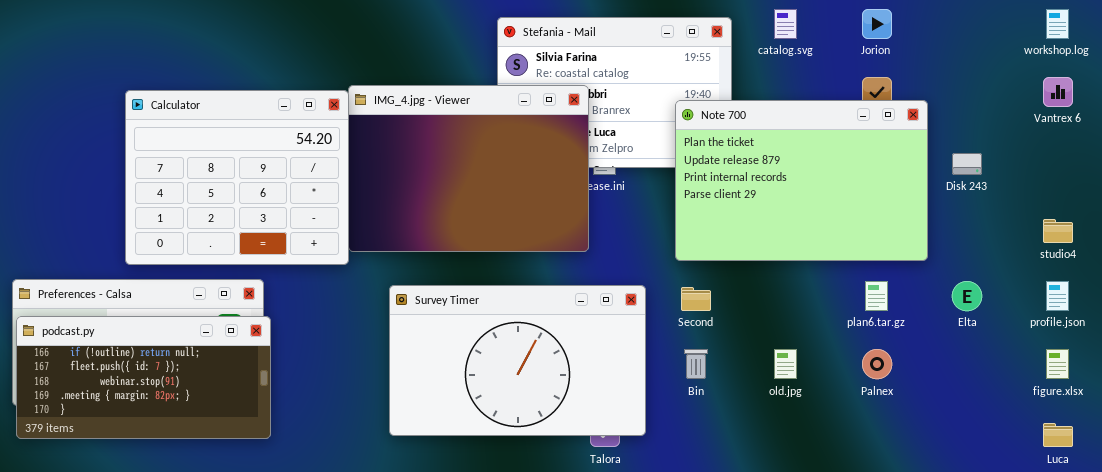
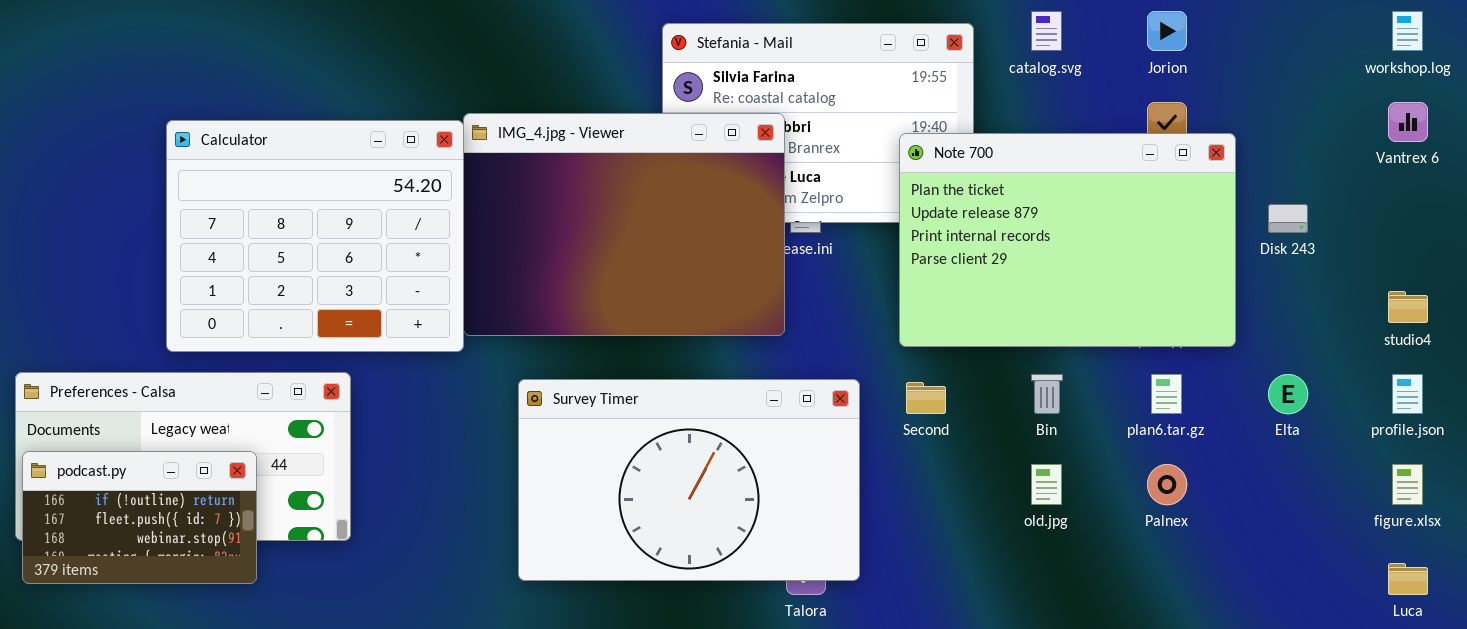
podcast.py: [16,316,271,439] -> [22,451,257,584], resized
Bin: [684,349,708,379] -> [1031,374,1063,414], moved

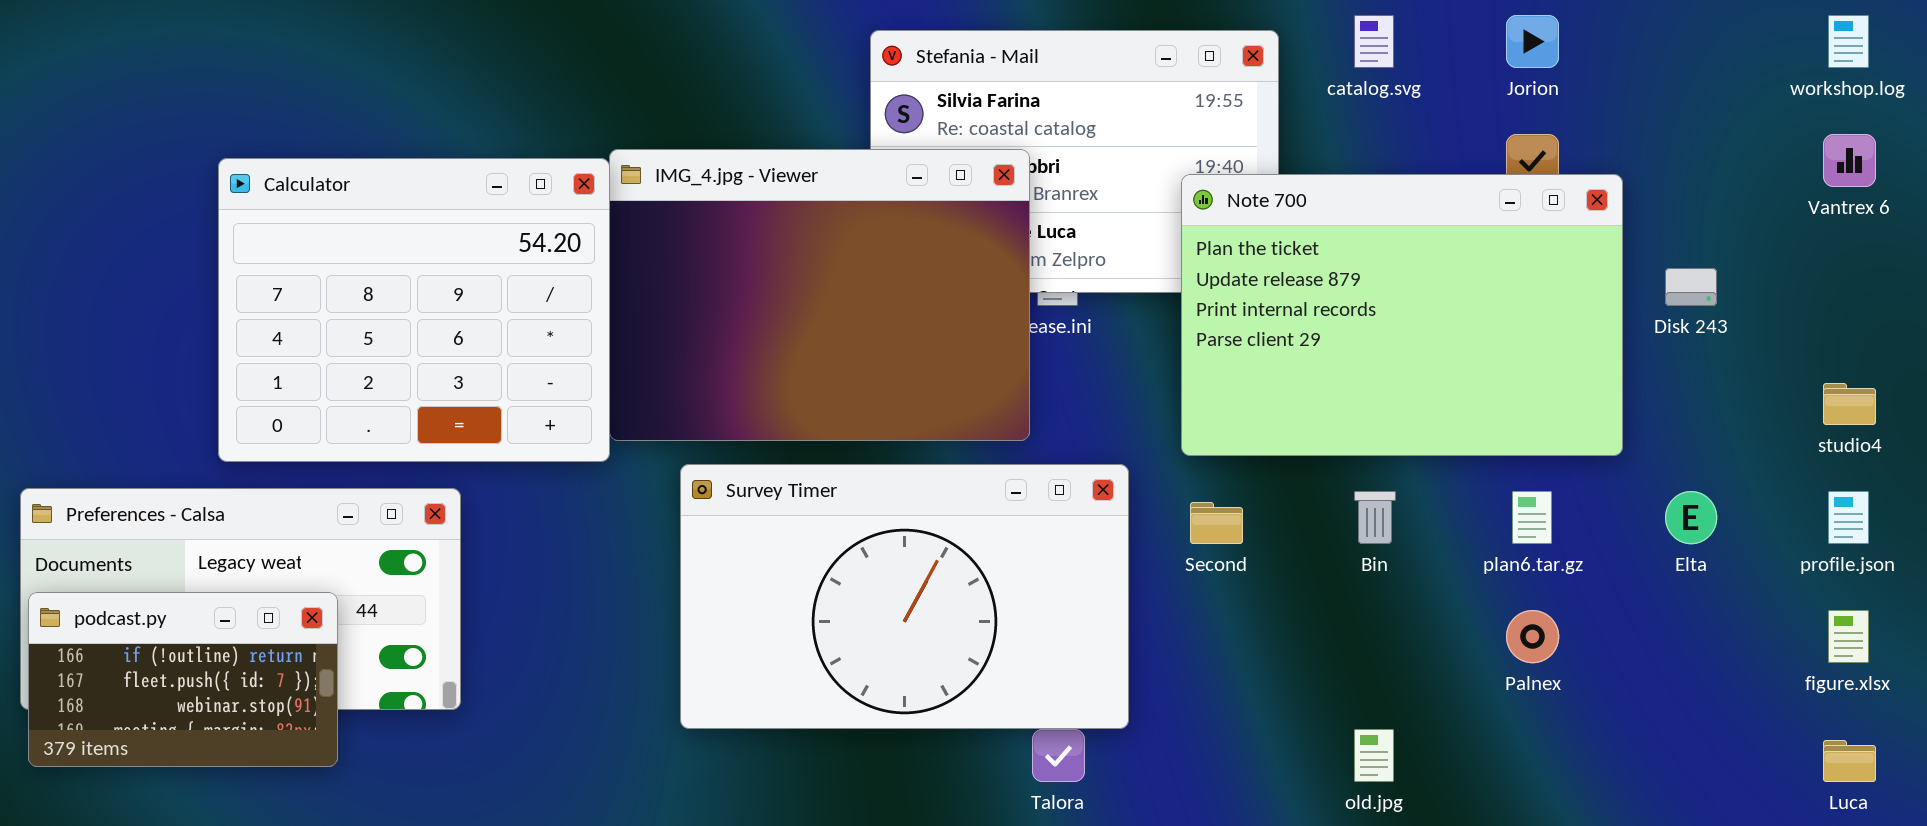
Survey Timer: [518,379,860,581] -> [680,464,1129,729], moved
old.jpg: [1031,464,1062,505] -> [1354,729,1394,782], moved

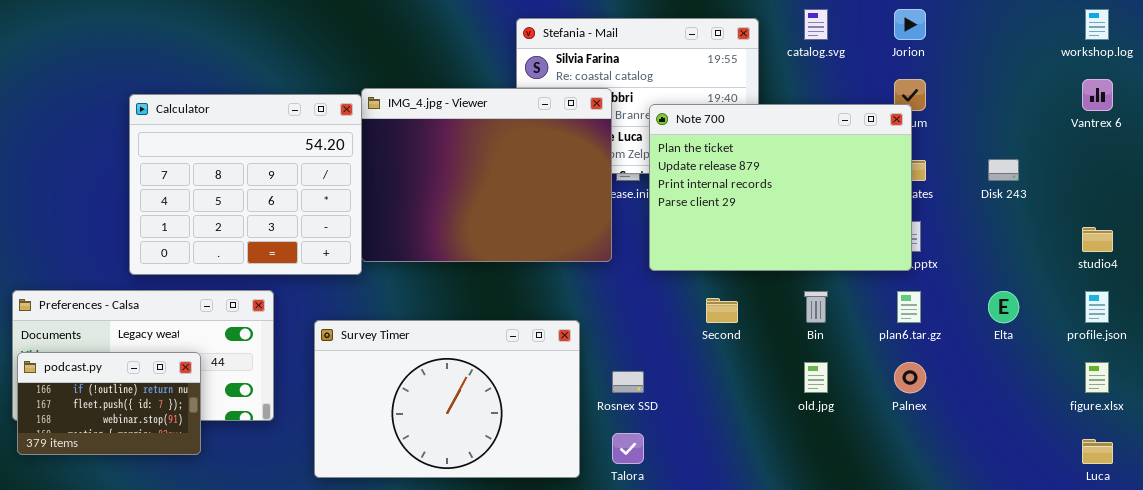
Note 700: [1181,174,1623,456] -> [649,104,912,271], moved
Survey Timer: [680,464,1129,729] -> [314,320,580,478], moved
old.jpg: [1354,729,1394,782] -> [804,362,828,393], moved

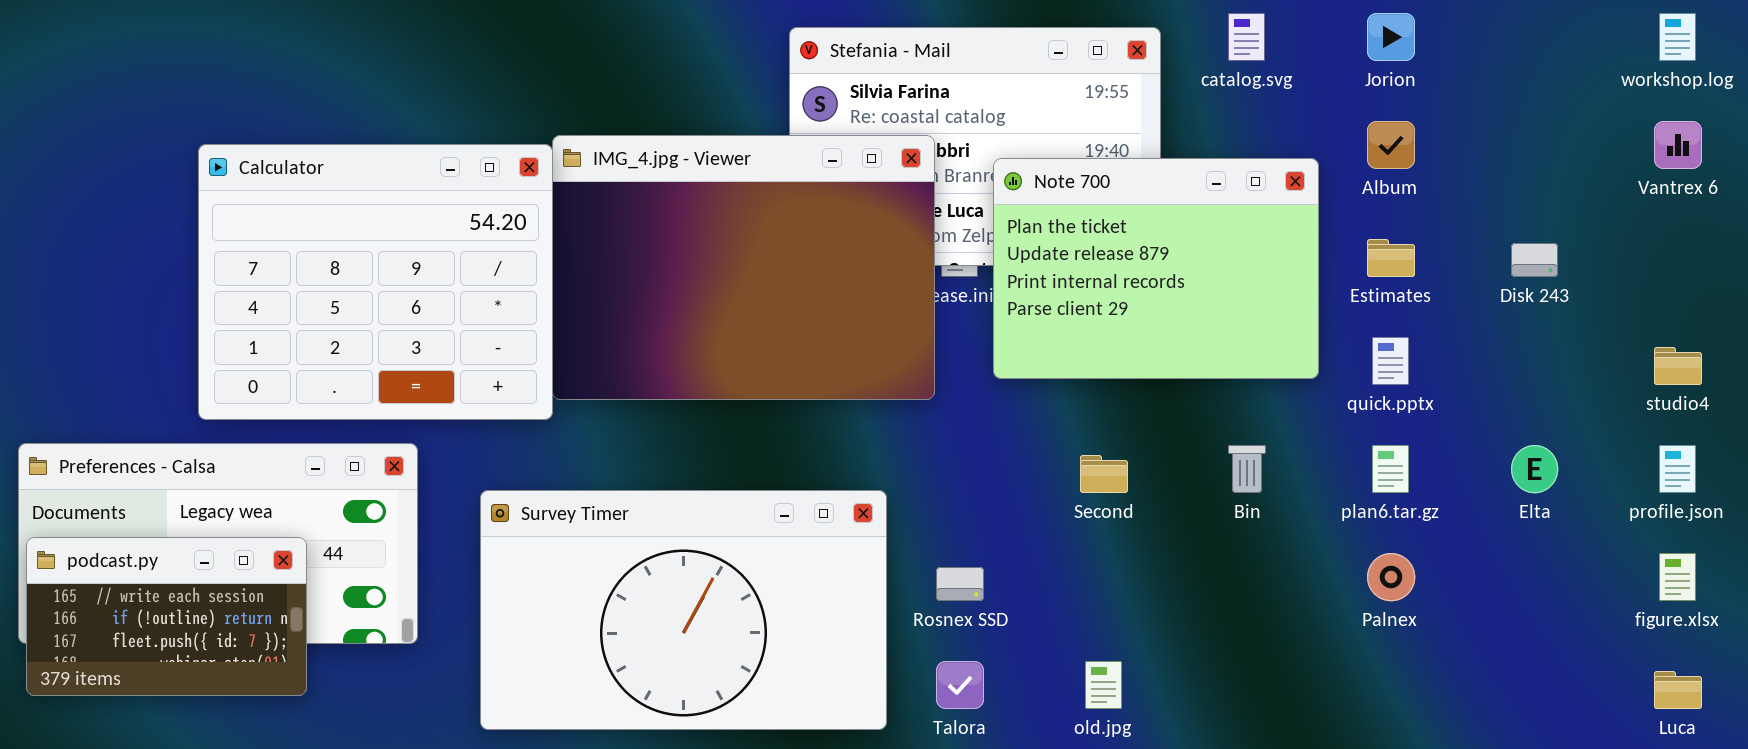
Note 700: [649,104,912,271] -> [993,158,1319,379], resized
podcast.py: [17,352,201,455] -> [26,537,307,696], scrolled up 1 row
old.jpg: [804,362,828,393] -> [1085,661,1122,709], moved

